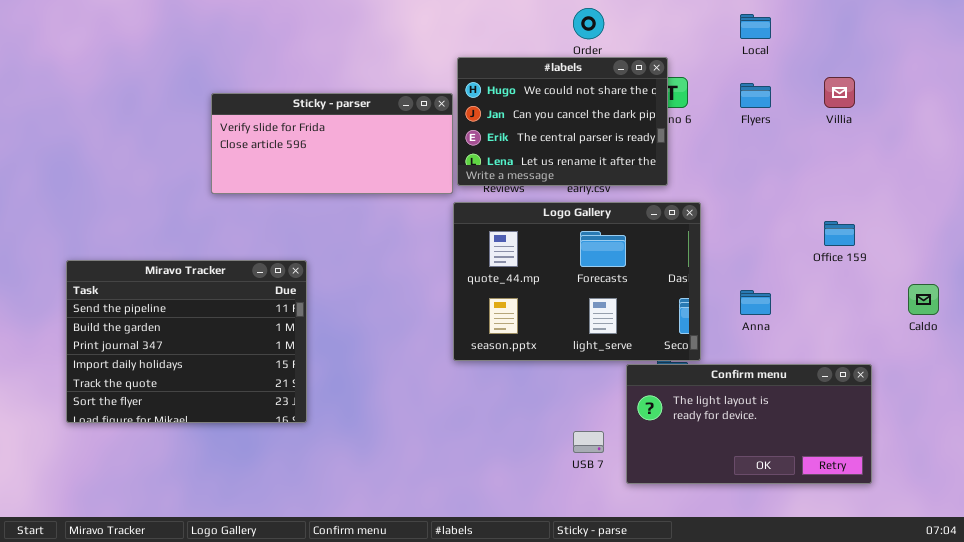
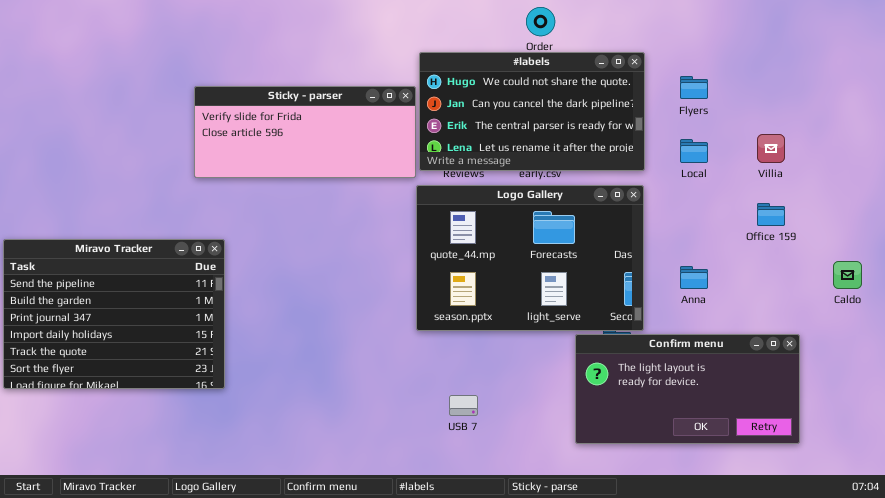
Local: [740,14,771,39] -> [680,139,708,163], moved
#labels: [457,57,668,186] -> [419,52,645,171], resized
Villia: [824,77,855,108] -> [757,134,785,163], moved
Miravo Tracker: [66,260,307,423] -> [3,239,225,389], moved
USB 7: [573,431,604,453] -> [449,395,478,416], moved

